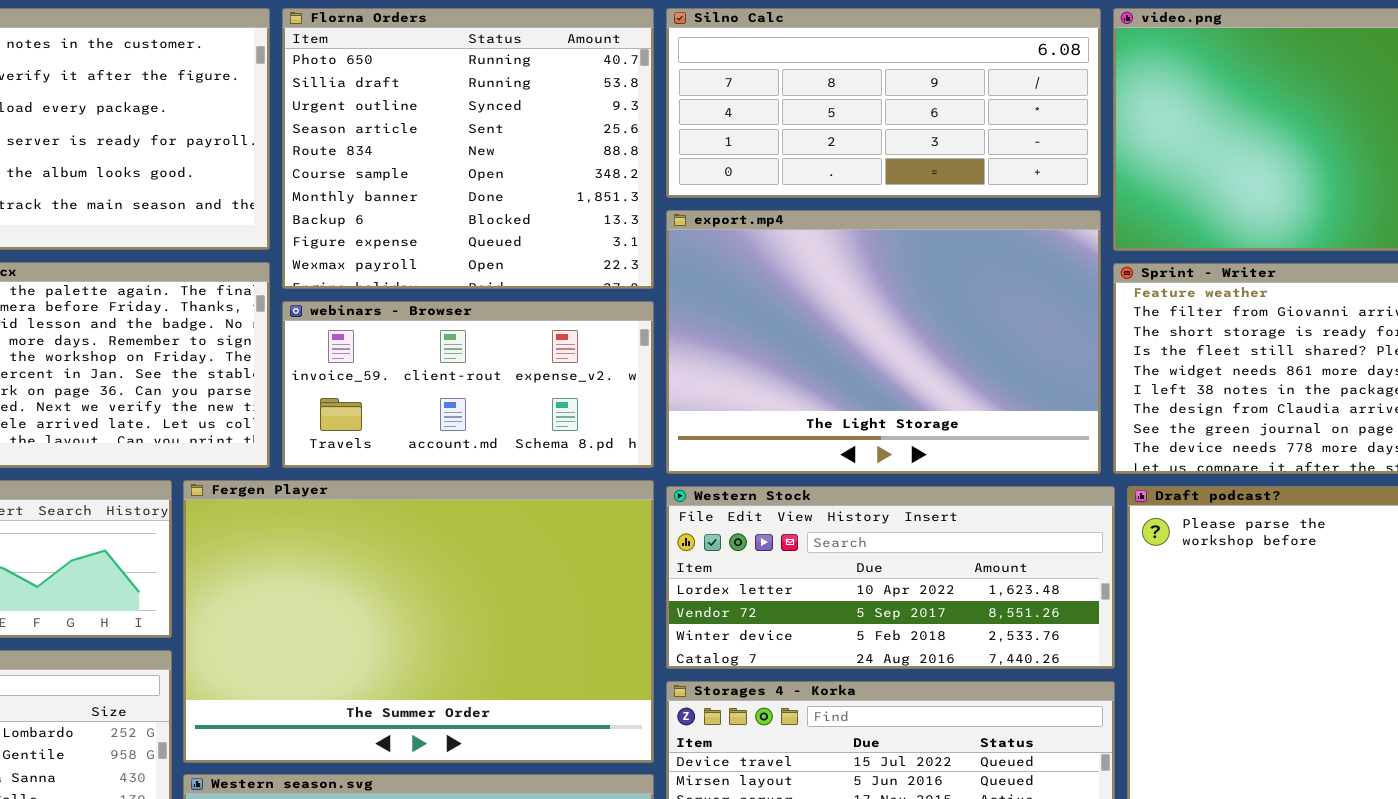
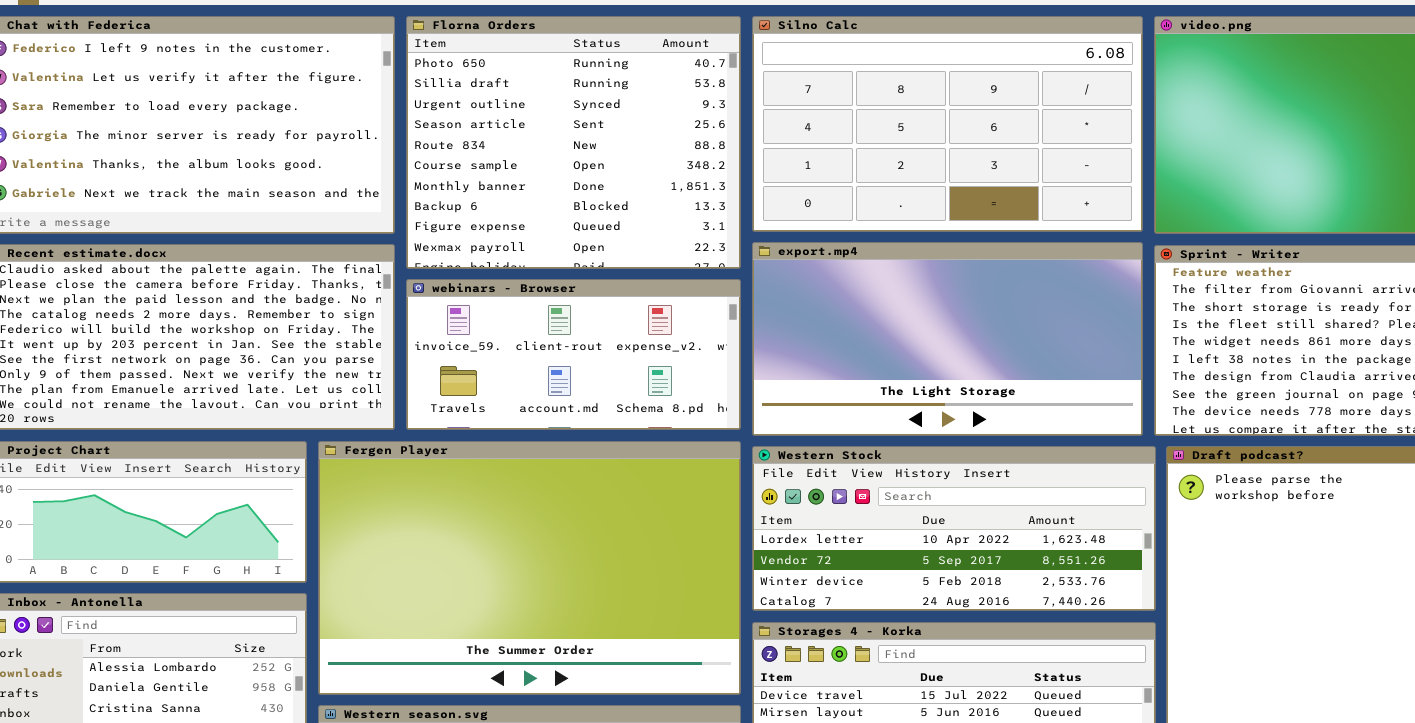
Silno Calc: [666,8,1101,198] -> [752,16,1143,232], resized
export.mp4: [666,210,1101,474] -> [752,242,1143,436], resized

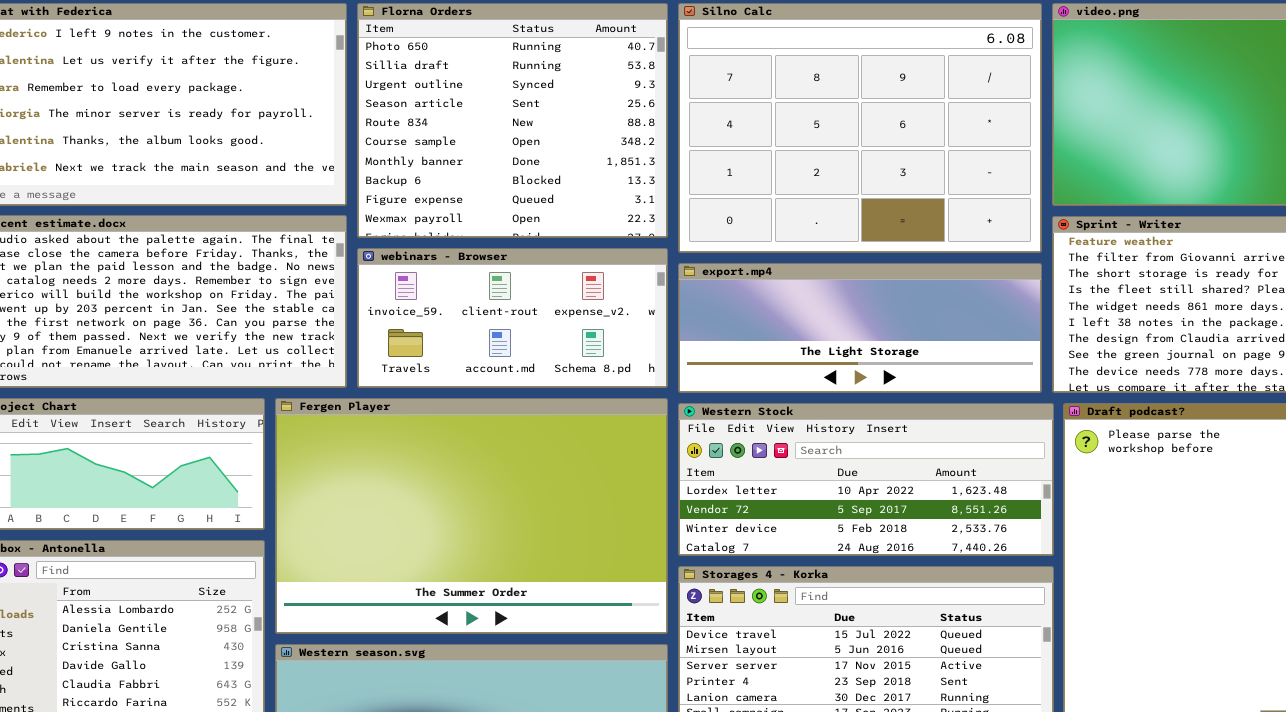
Silno Calc: [752,16,1143,232] -> [678,3,1042,253], resized
export.mp4: [752,242,1143,436] -> [678,263,1042,393], resized

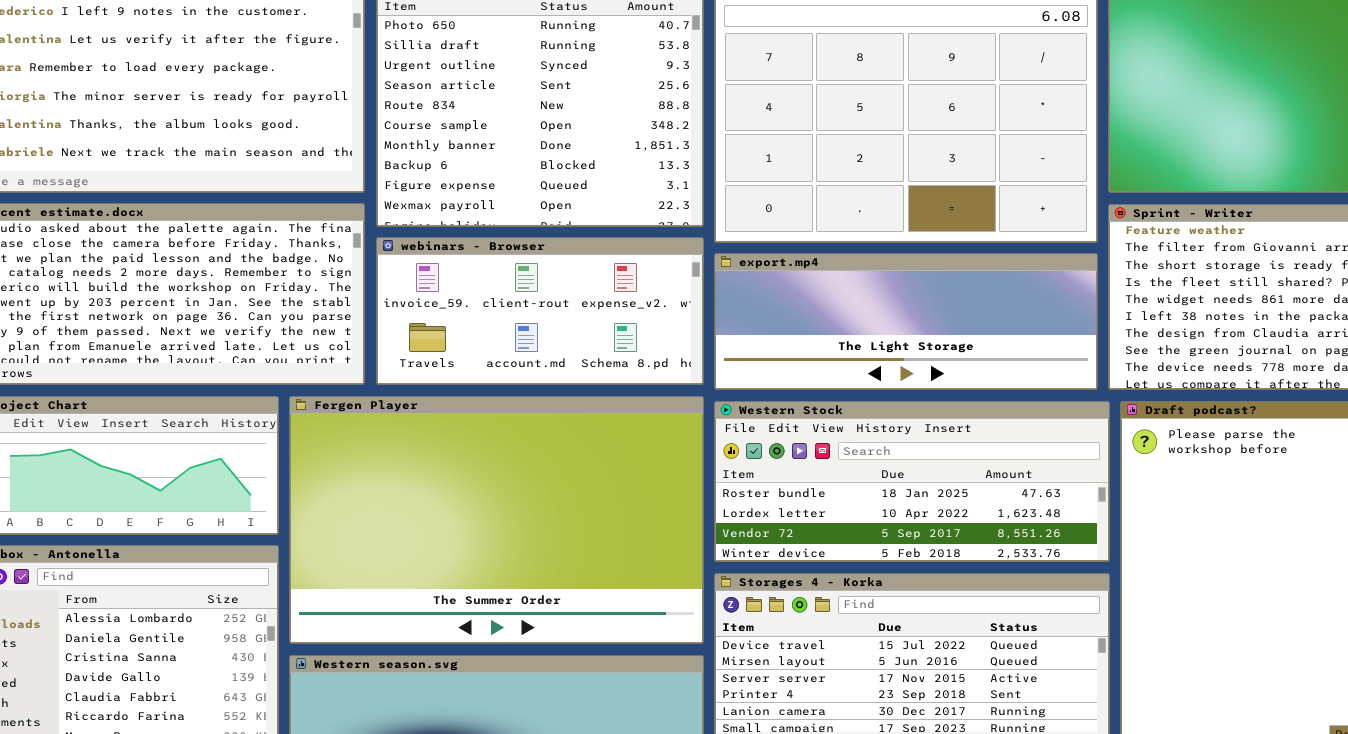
Western Stock: [678,403,1054,556] -> [714,401,1110,562], scrolled up 1 row

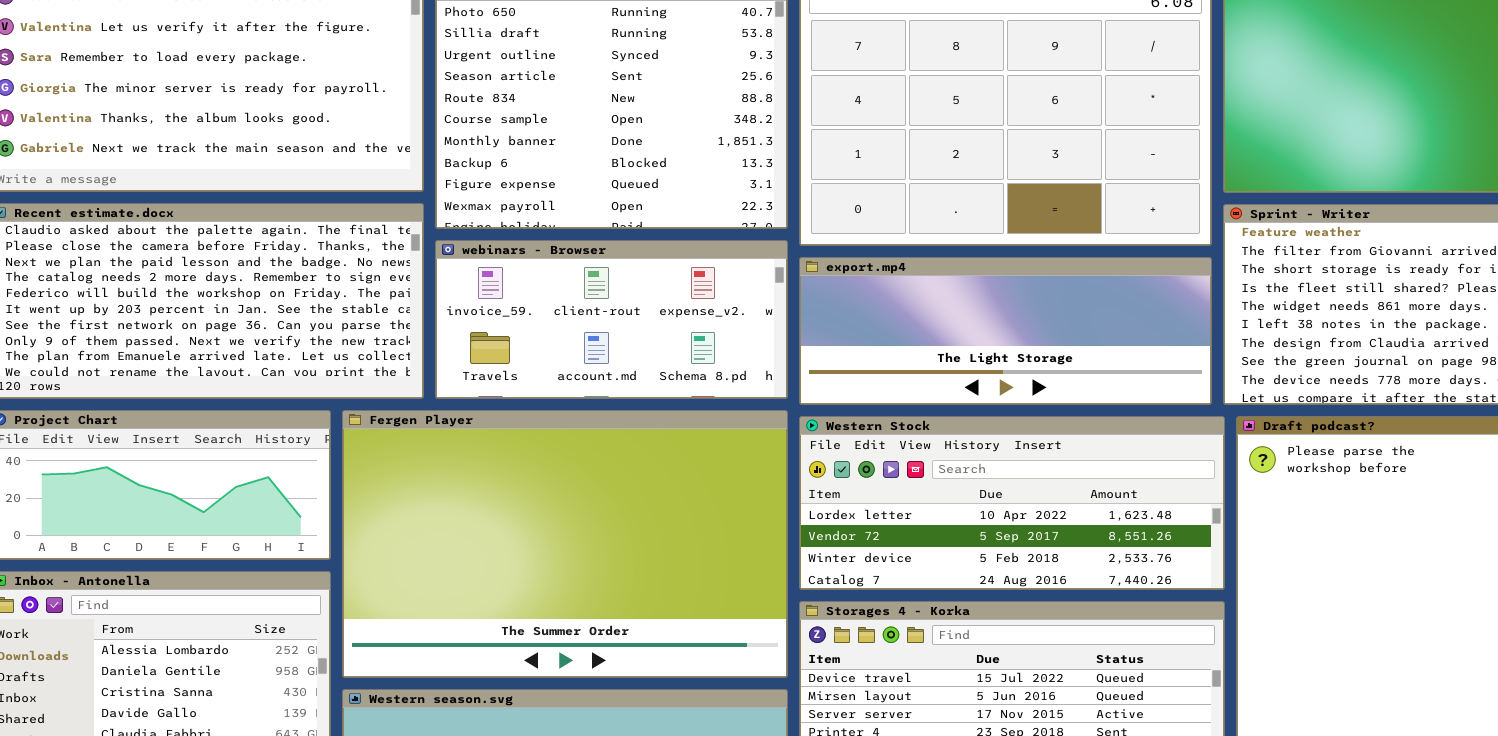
Western Stock: [714,401,1110,562] -> [799,416,1225,590], scrolled down 1 row

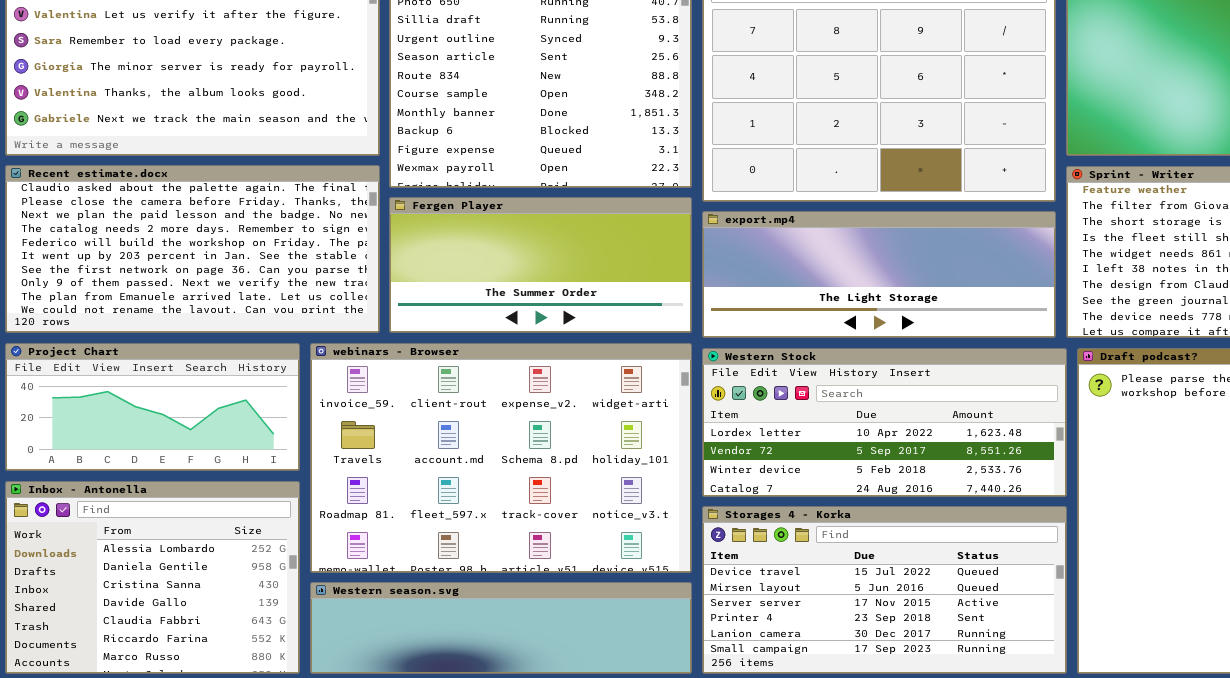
webinars - Browser: [435,240,788,399] -> [310,343,692,573], moved, resized
Fergen Player: [342,410,788,678] -> [389,197,692,333], moved, resized

